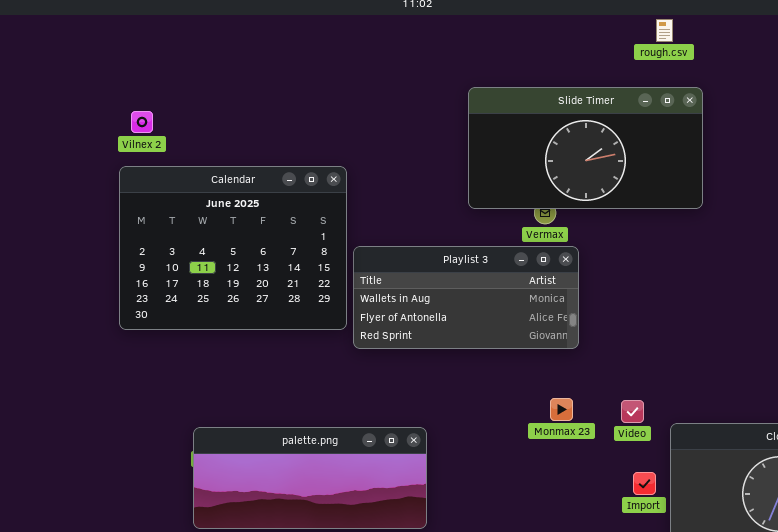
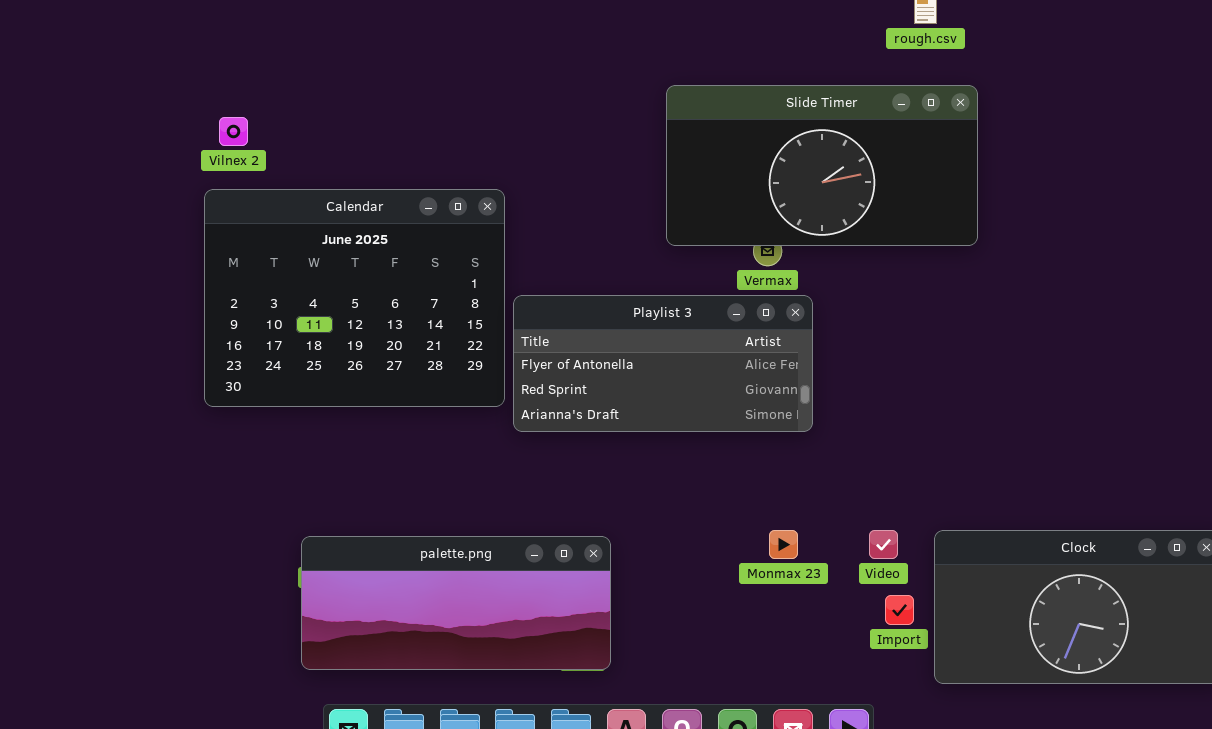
Playlist 3: [353,246,579,349] -> [513,295,813,432], scrolled down 1 row
Monmax 23: [550,398,573,421] -> [769,530,798,559], moved
Video: [621,400,644,423] -> [869,530,898,559], moved

